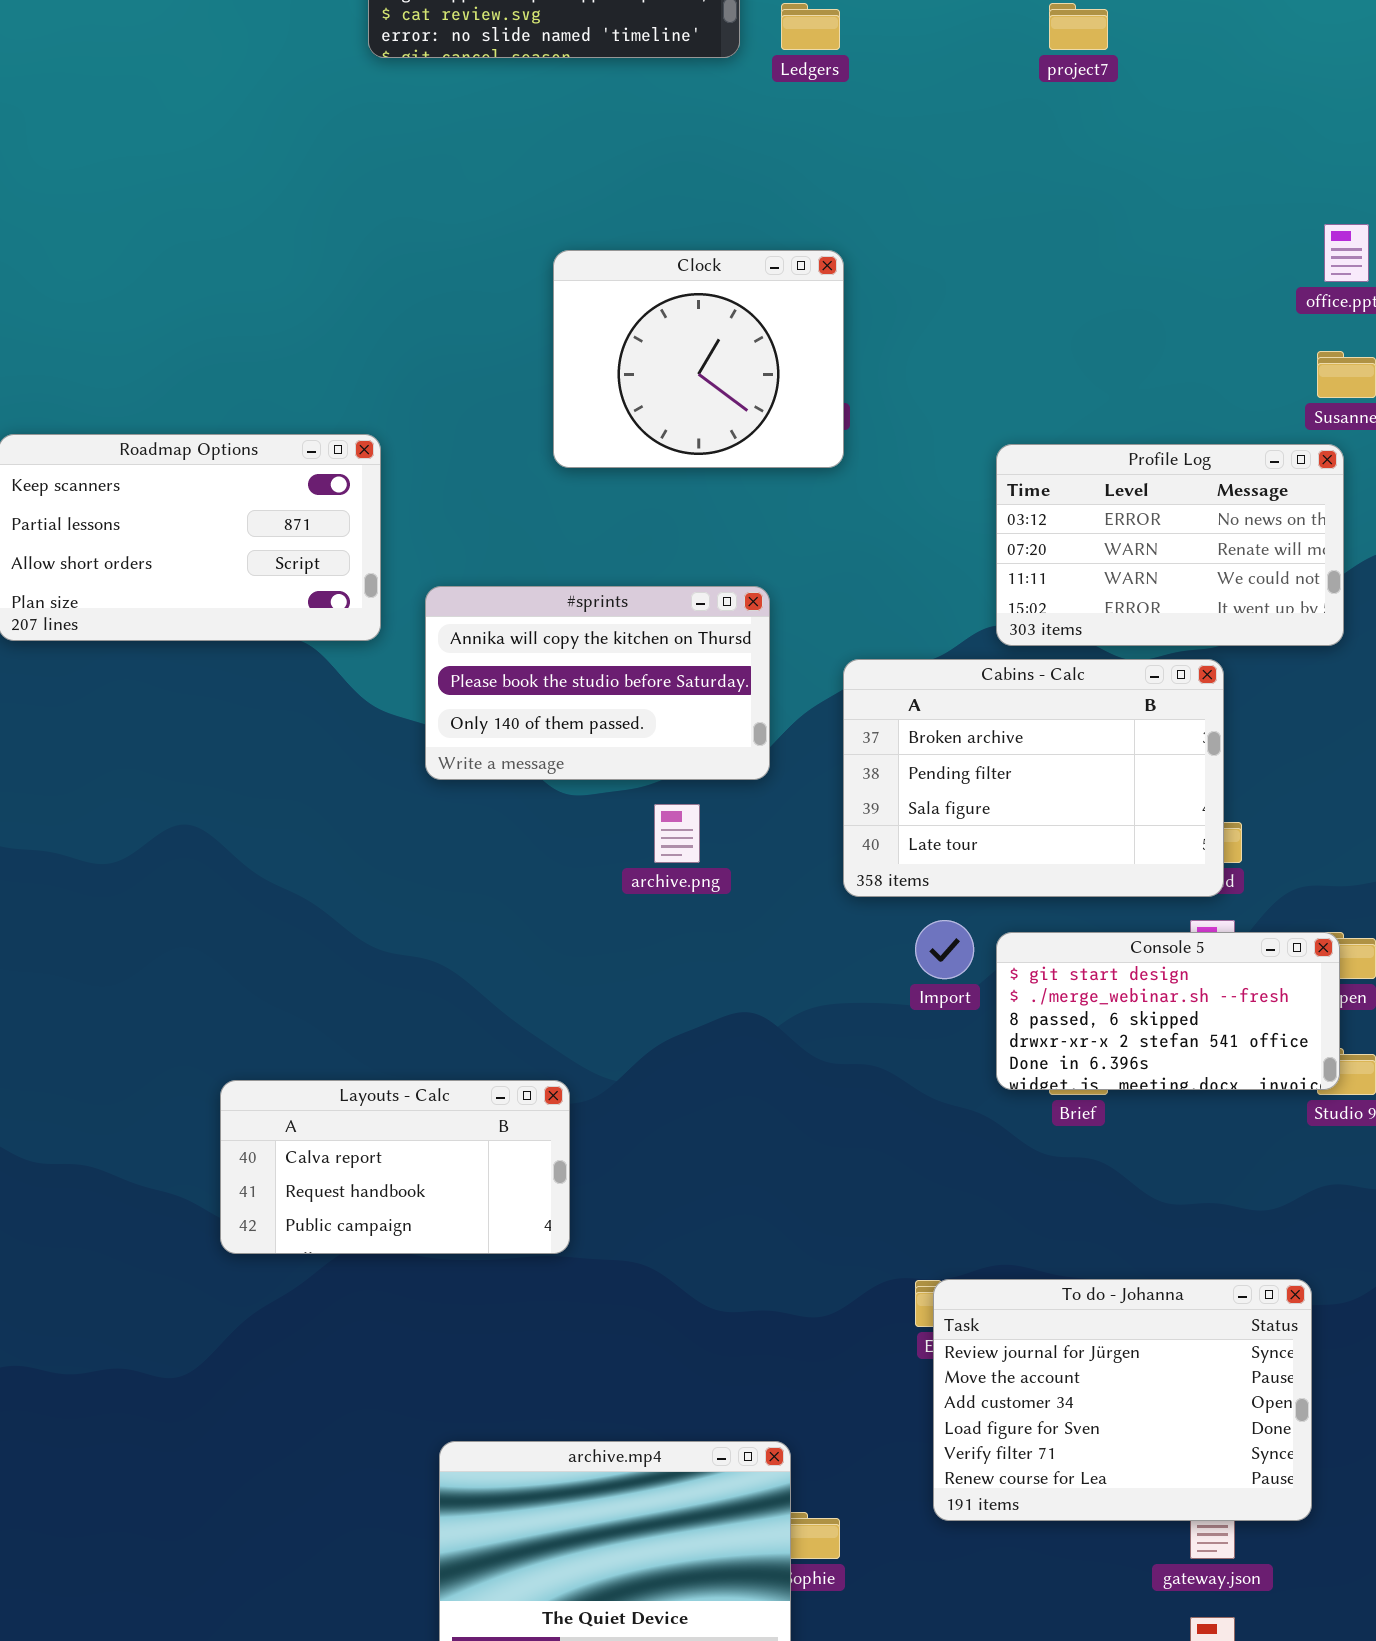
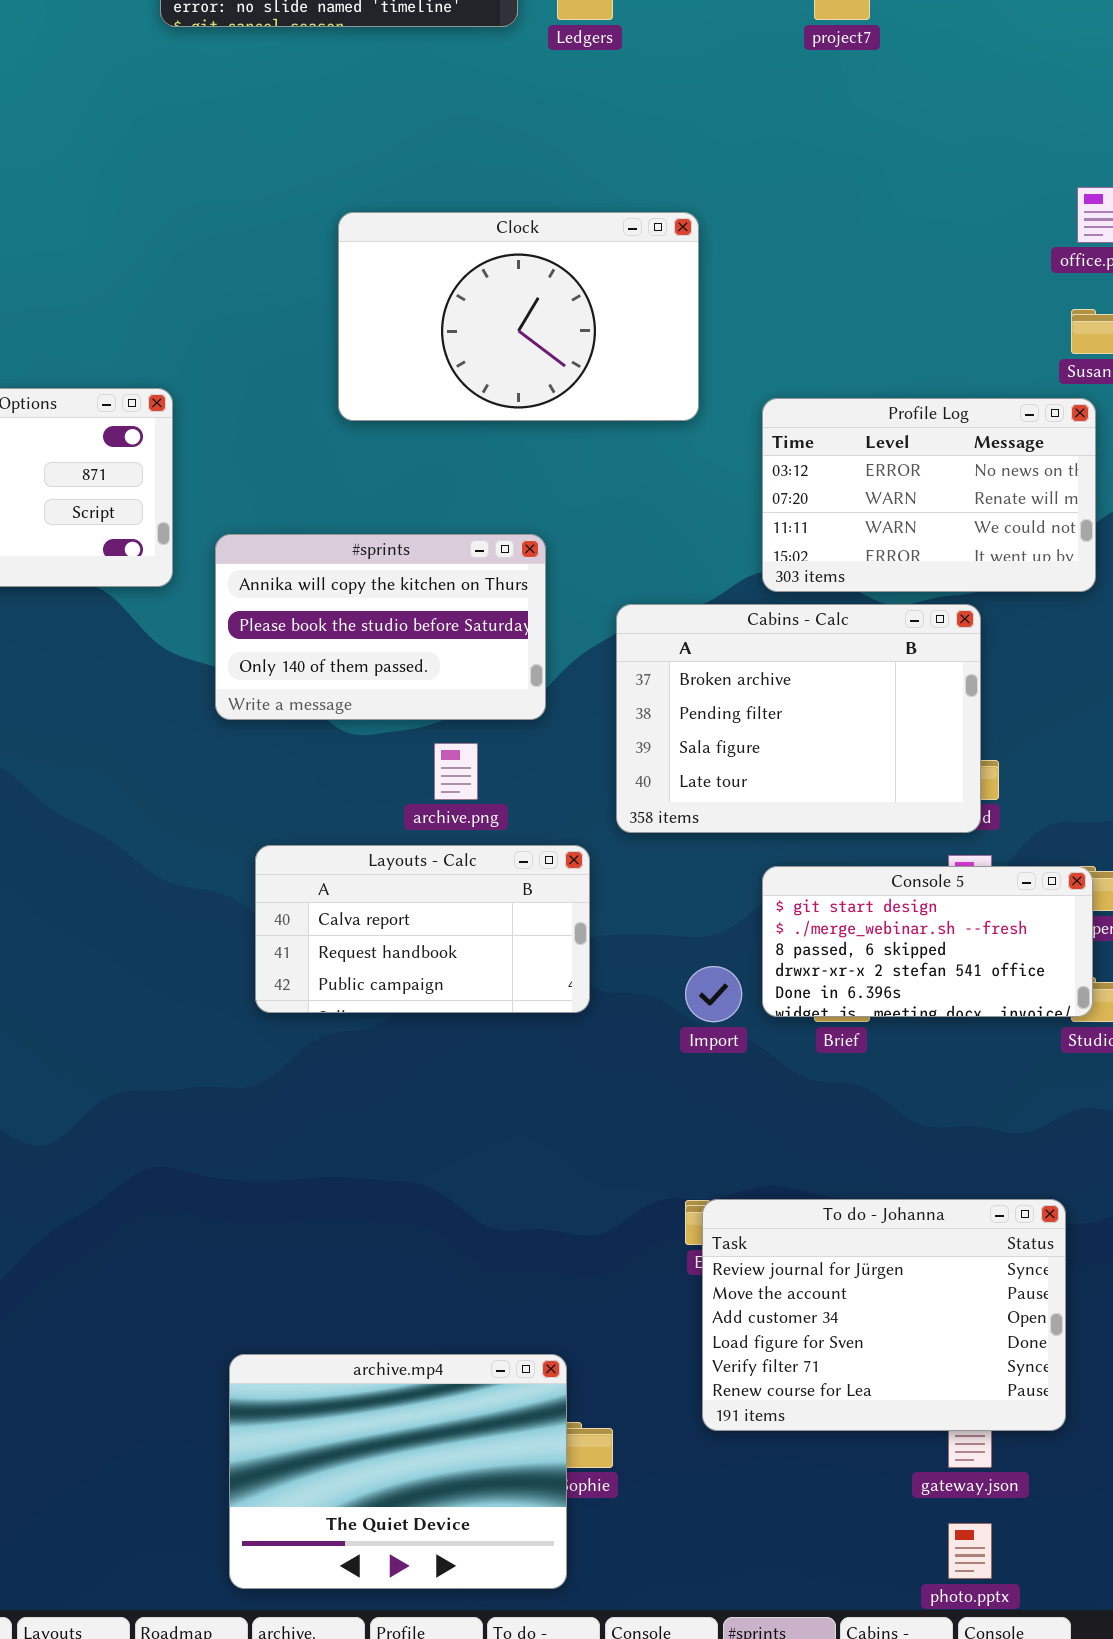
Clock: [553,250,844,468] -> [338,212,699,421], resized
Import: [915,920,974,979] -> [685,966,742,1022], moved
Layouts - Calc: [220,1080,570,1254] -> [255,845,590,1013], moved

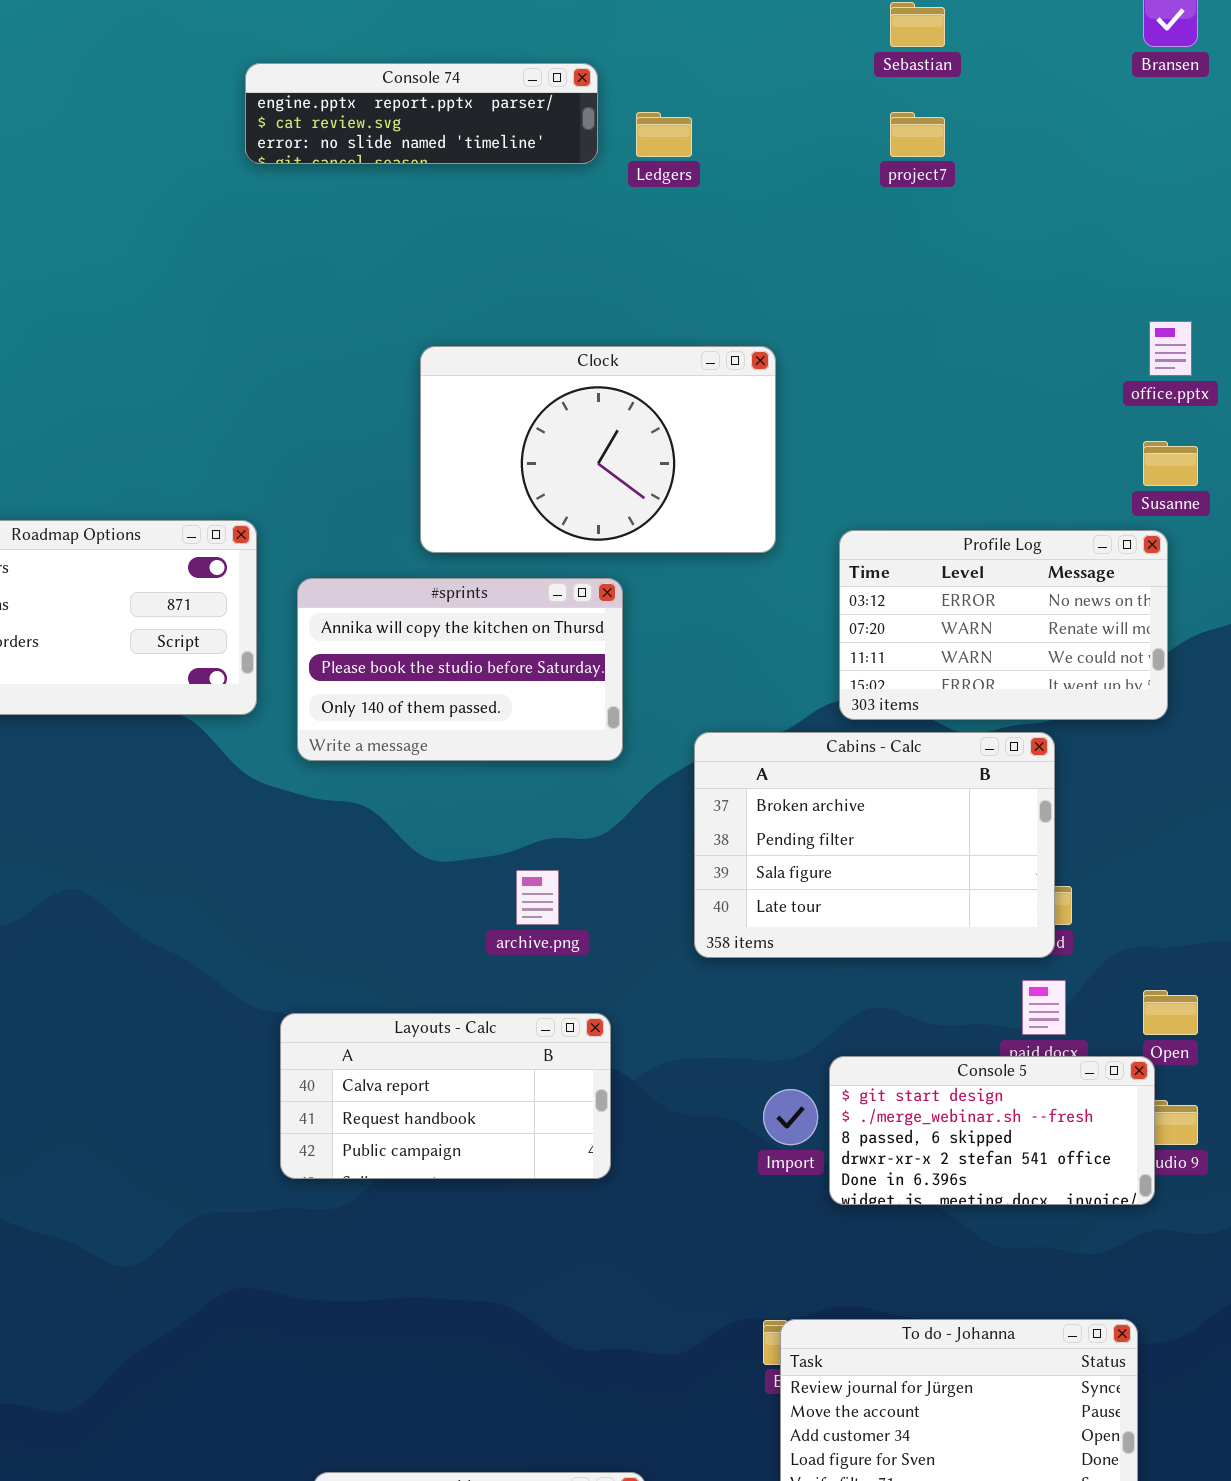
#sprints: [215,534,546,720] -> [297,578,623,761], moved
Layouts - Calc: [255,845,590,1013] -> [280,1013,611,1179], moved
Console 5: [762,866,1093,1017] -> [829,1056,1155,1205], moved

